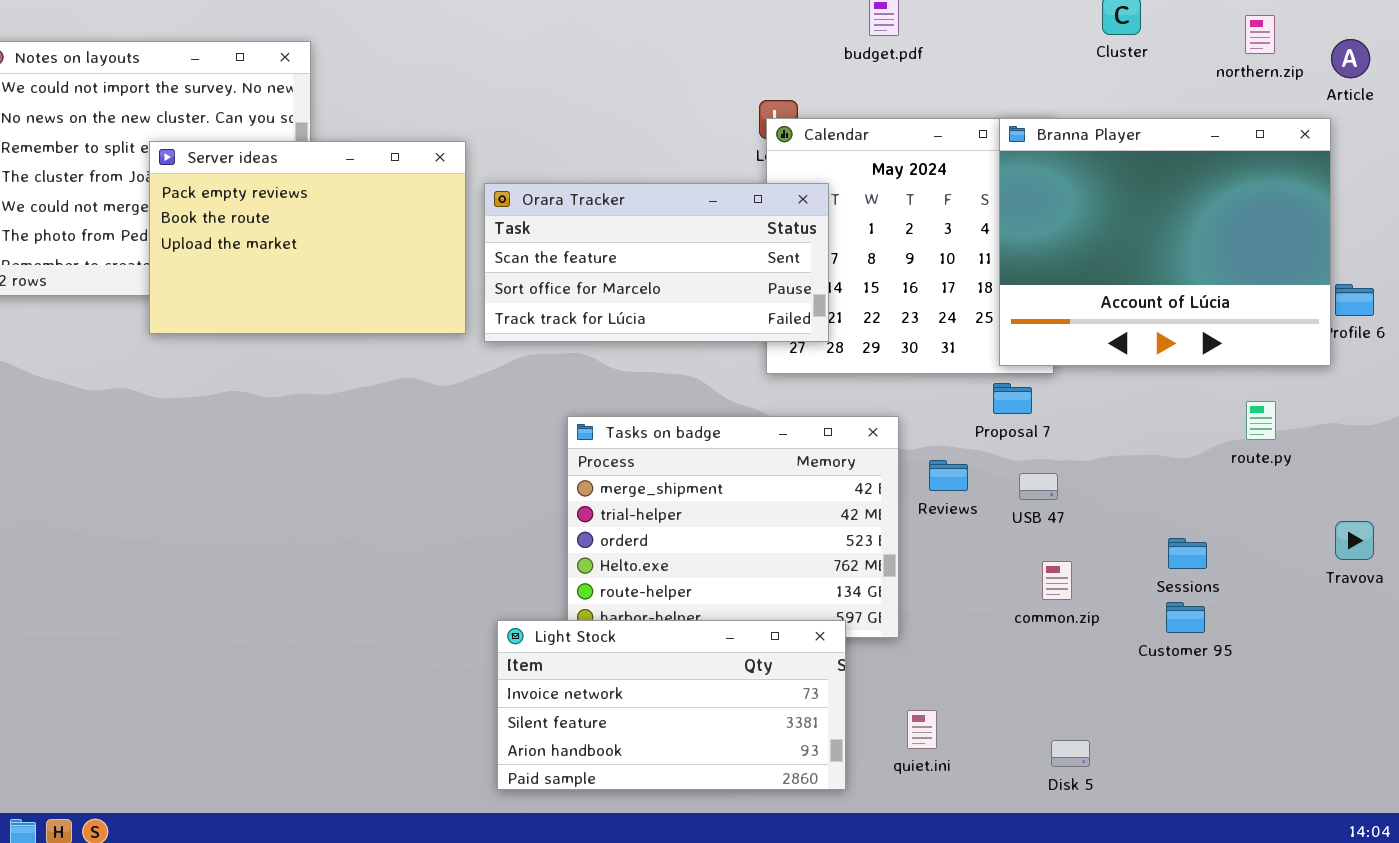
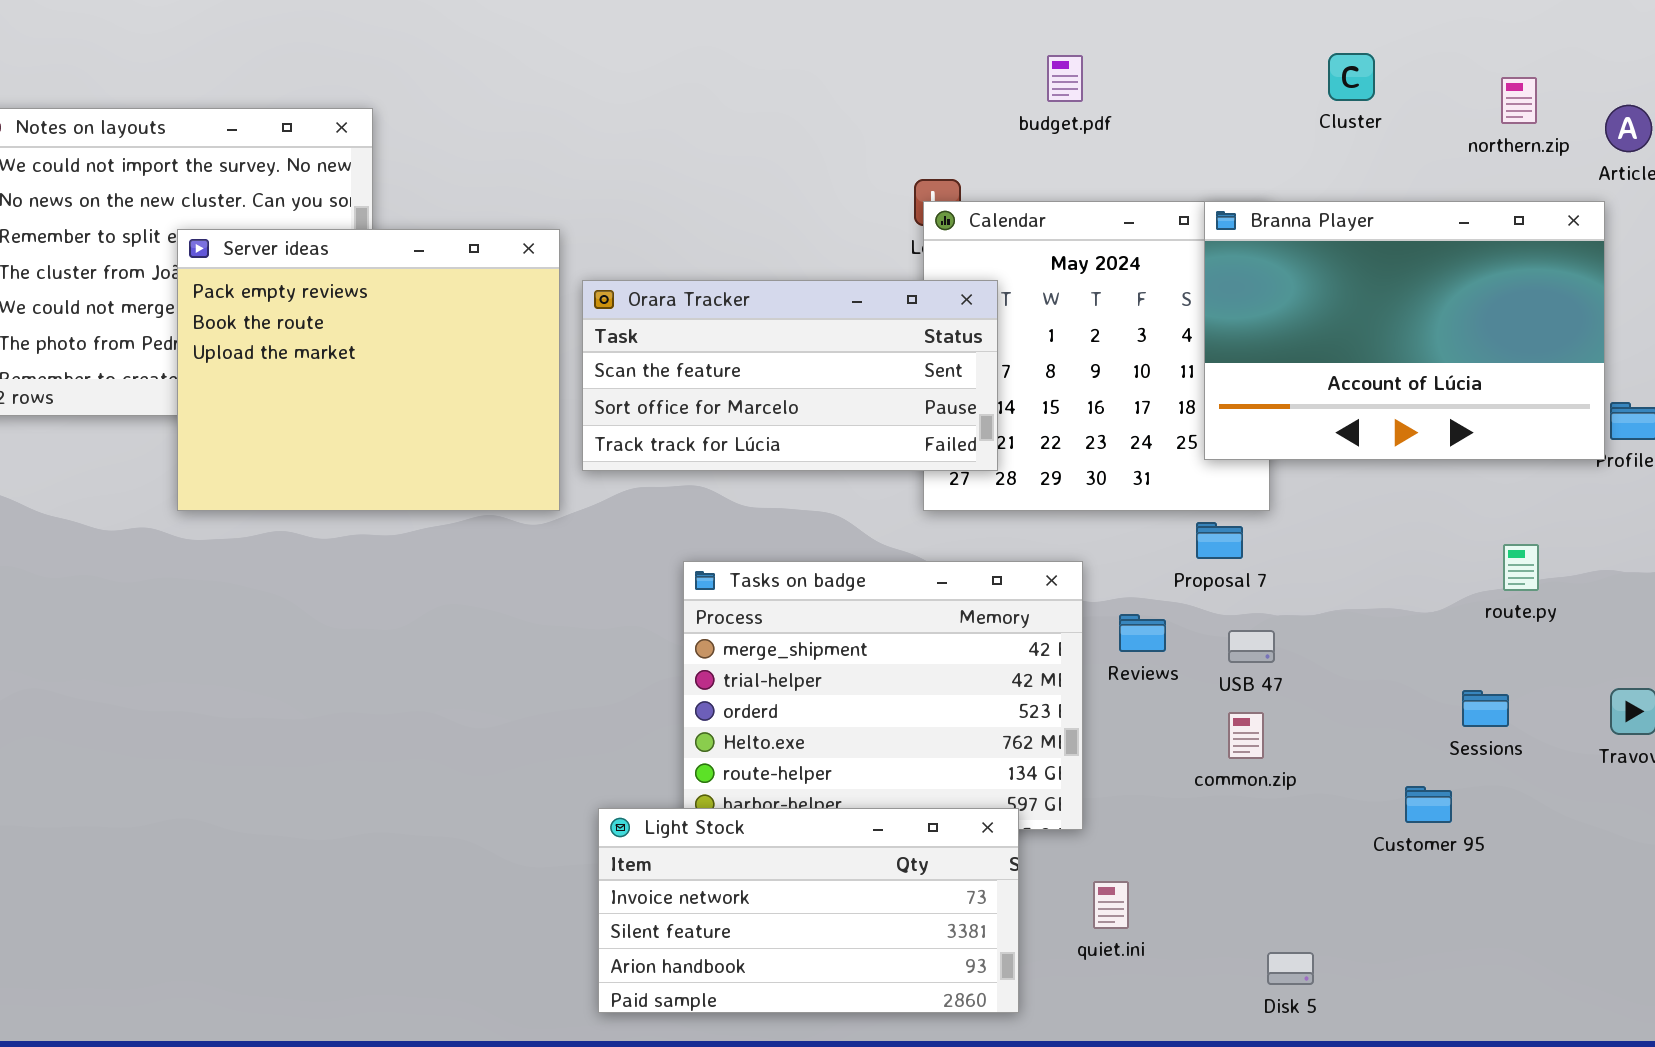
Branna Player: [999,118,1331,366] -> [1204,201,1605,460], resized
Server ideas: [149,141,466,334] -> [177,229,560,511], resized
Sessions: [1168,538,1207,569] -> [1462,690,1509,727], moved
common.zip: [1042,561,1072,600] -> [1228,712,1264,759], moved
quiet.ini: [907,710,937,749] -> [1093,881,1129,929], moved

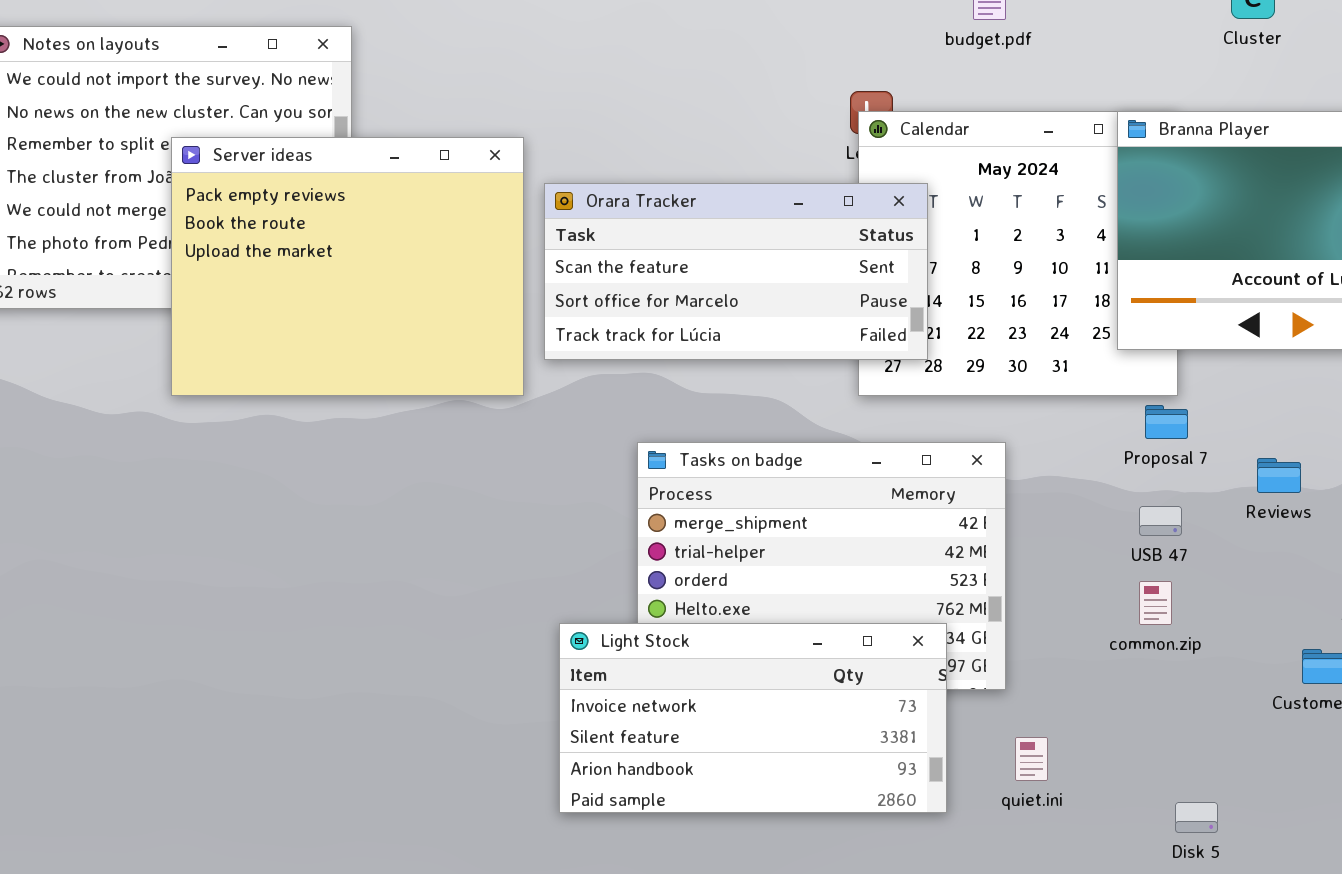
Proposal 7: [1196,522,1243,559] -> [1145,405,1188,439], moved
Reviews: [1119,614,1166,652] -> [1257,458,1301,493], moved
Light Stock: [598,808,1019,1013] -> [559,623,947,813], moved

